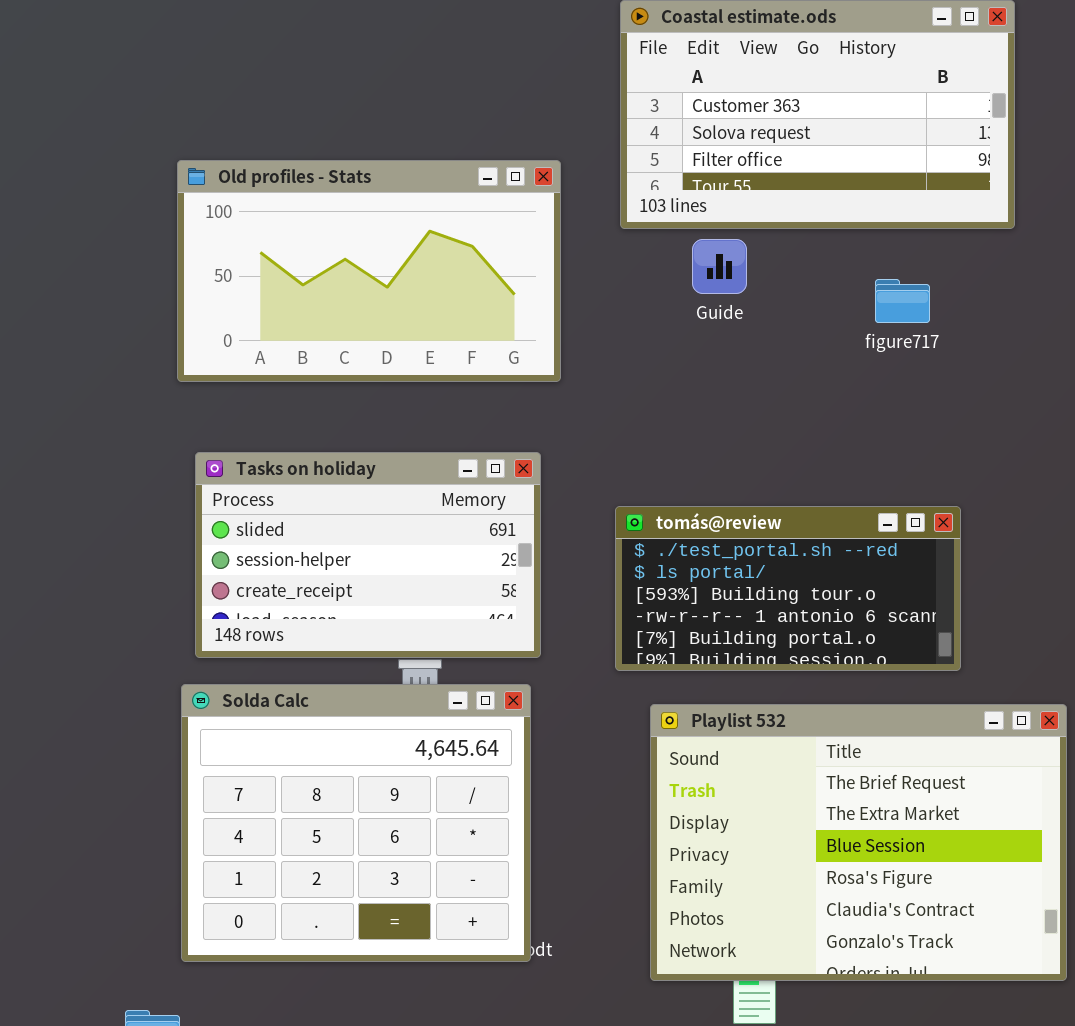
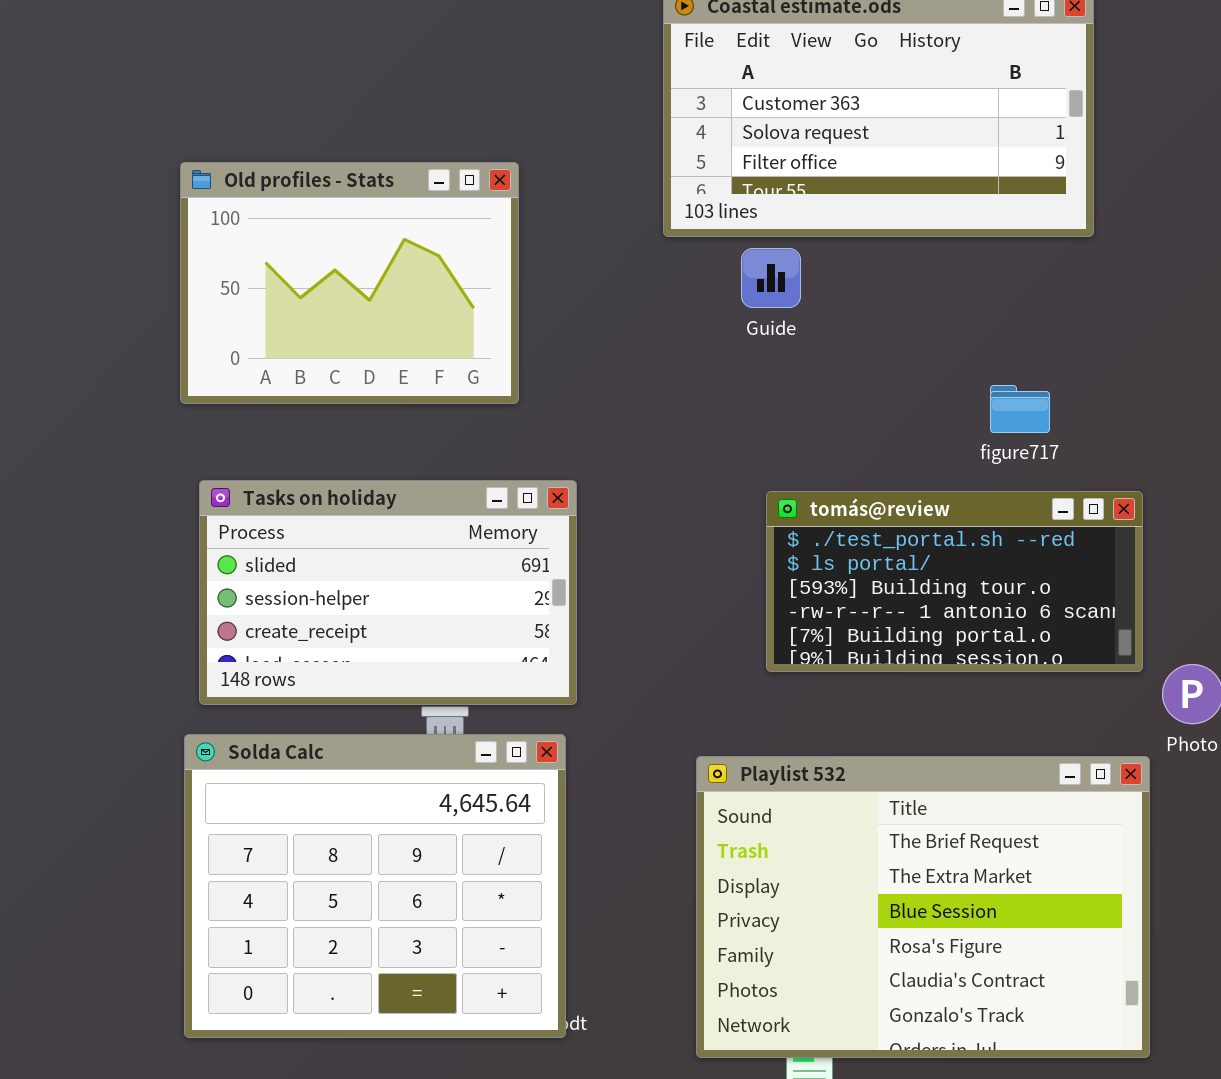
Old profiles - Stats: [177,160,561,382] -> [180,162,519,404], resized
figure717: [875,279,930,323] -> [990,385,1050,433], moved
tomás@review: [615,506,961,671] -> [766,491,1143,672], moved

